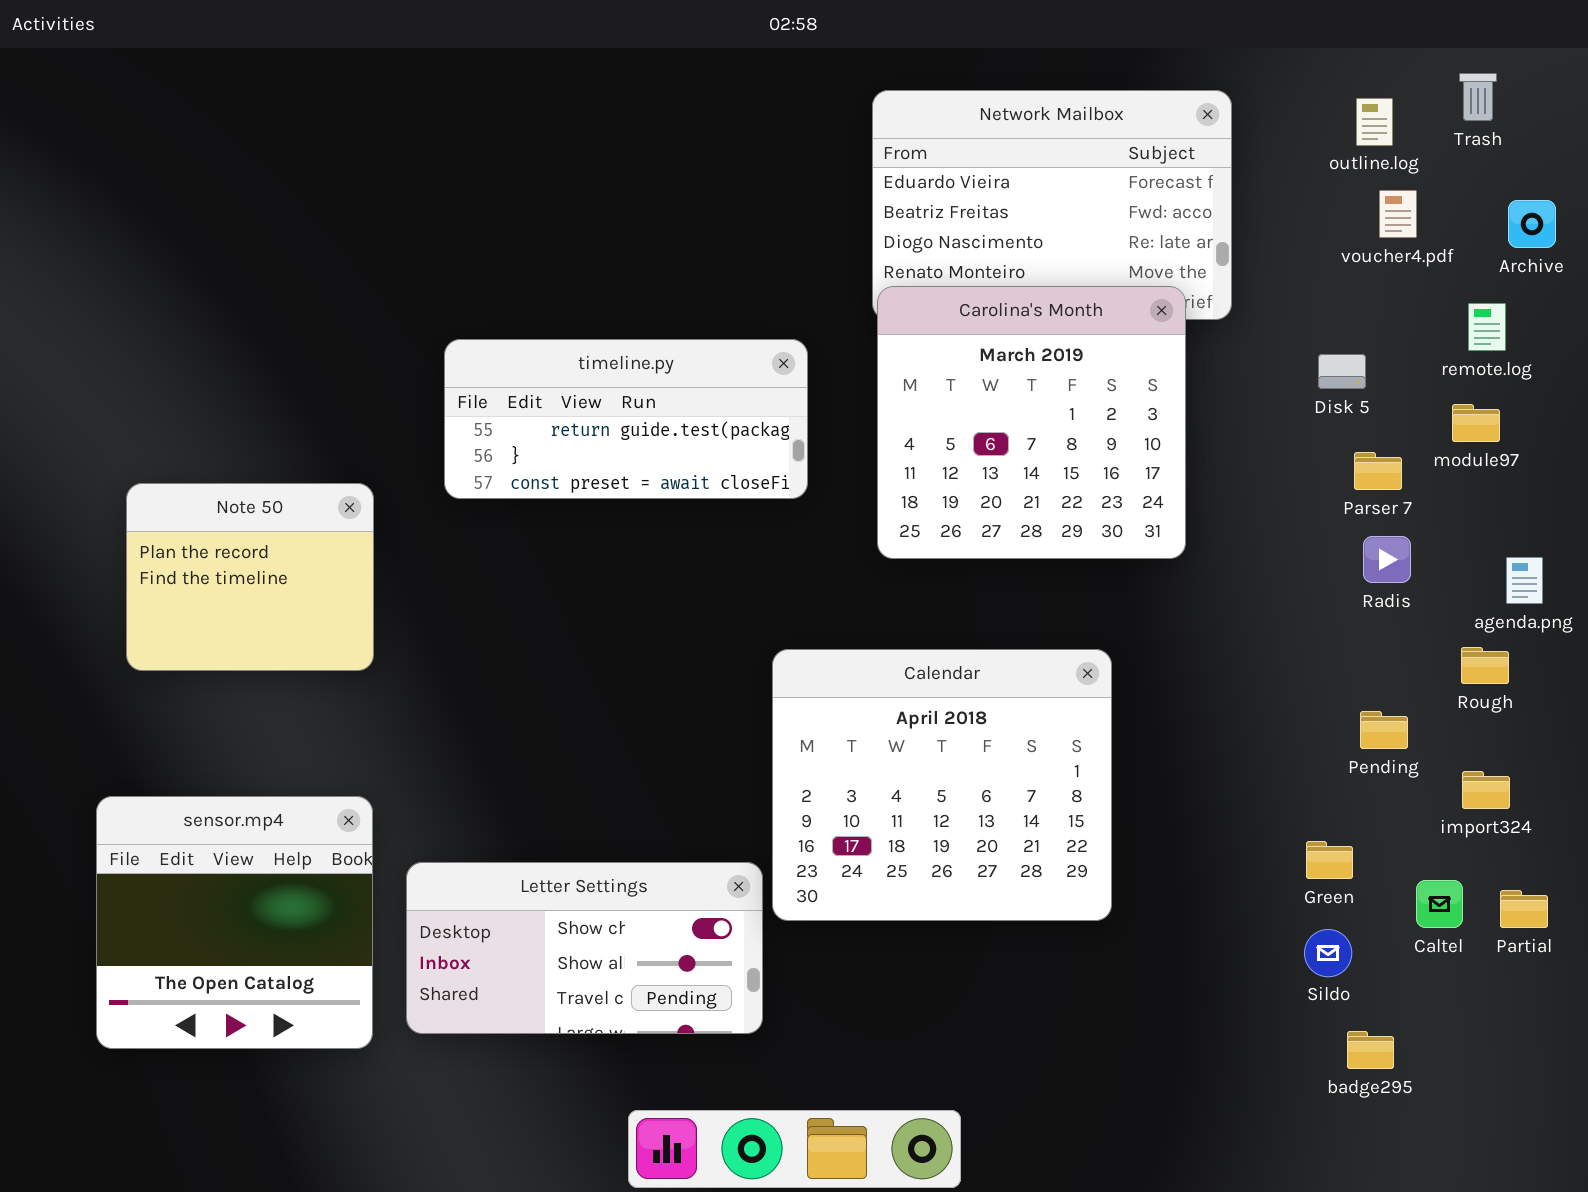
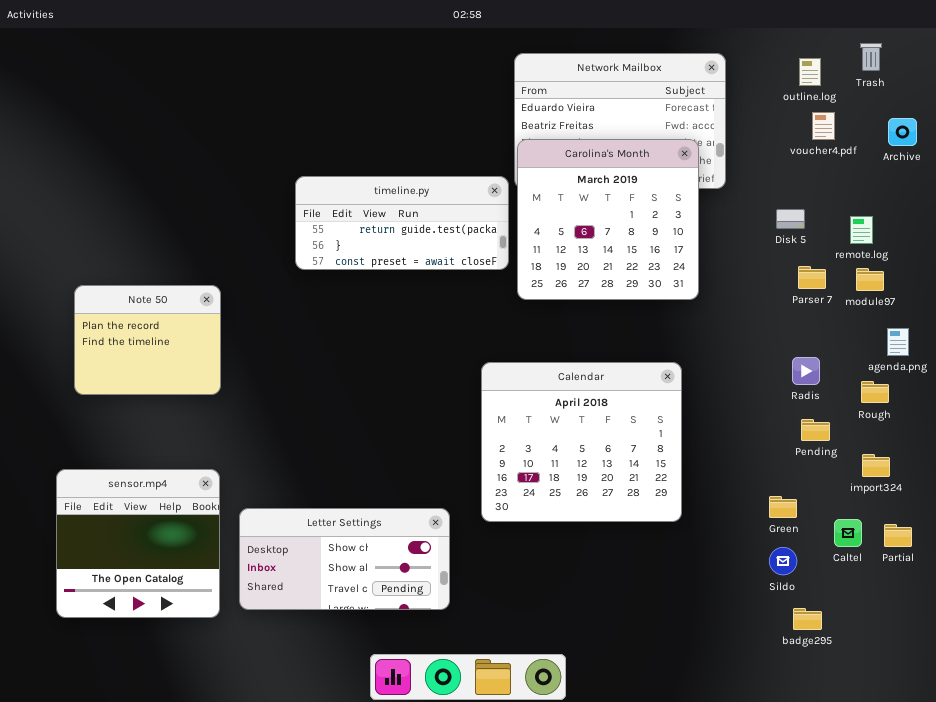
Carolina's Month: [877,286,1186,559] -> [517,139,699,300], moved
remote.log: [1468,303,1506,351] -> [850,216,873,244], moved
timeline.py: [444,339,808,499] -> [295,176,509,270], moved
module97: [1452,404,1500,442] -> [856,268,884,291], moved
Radis: [1363,536,1411,583] -> [792,357,820,385], moved
Calendar: [772,649,1112,921] -> [481,362,682,522], moved

